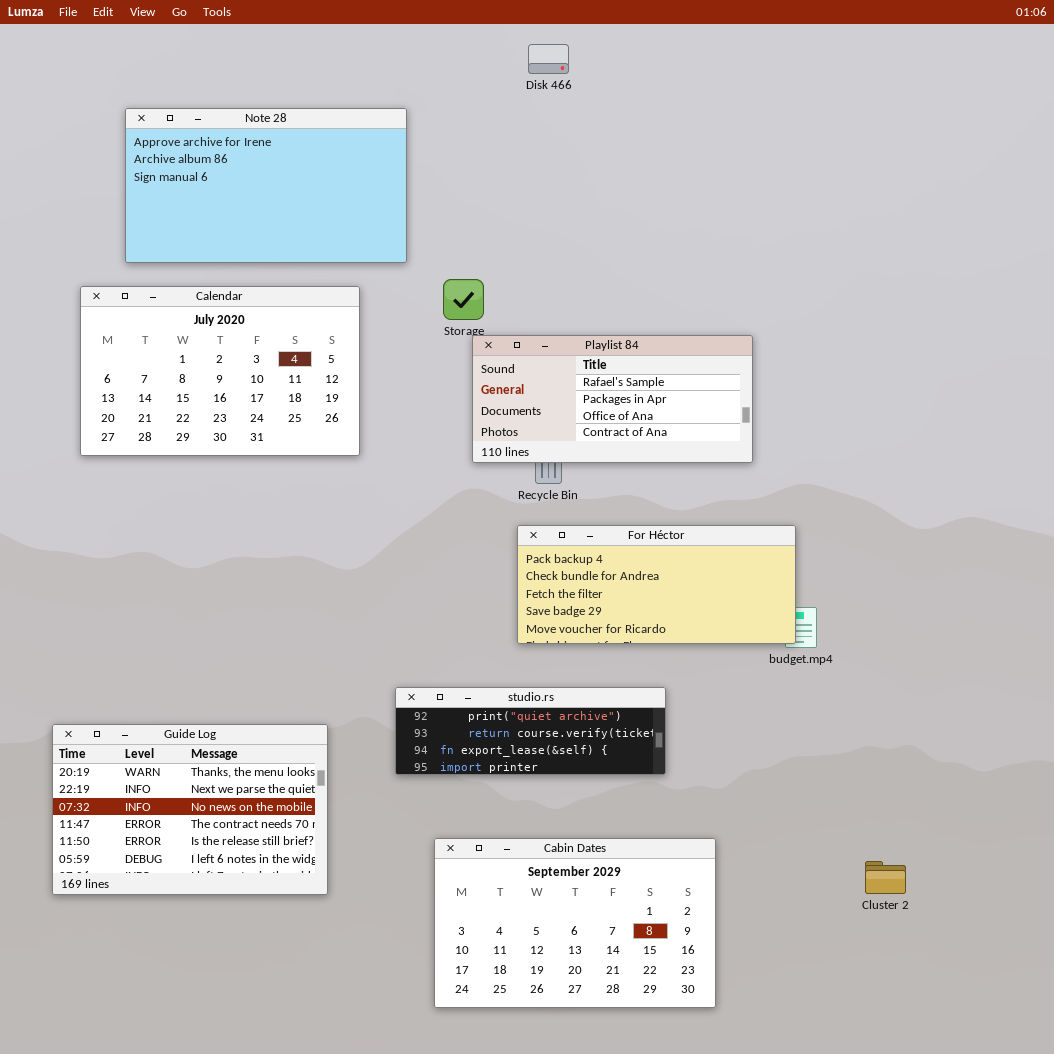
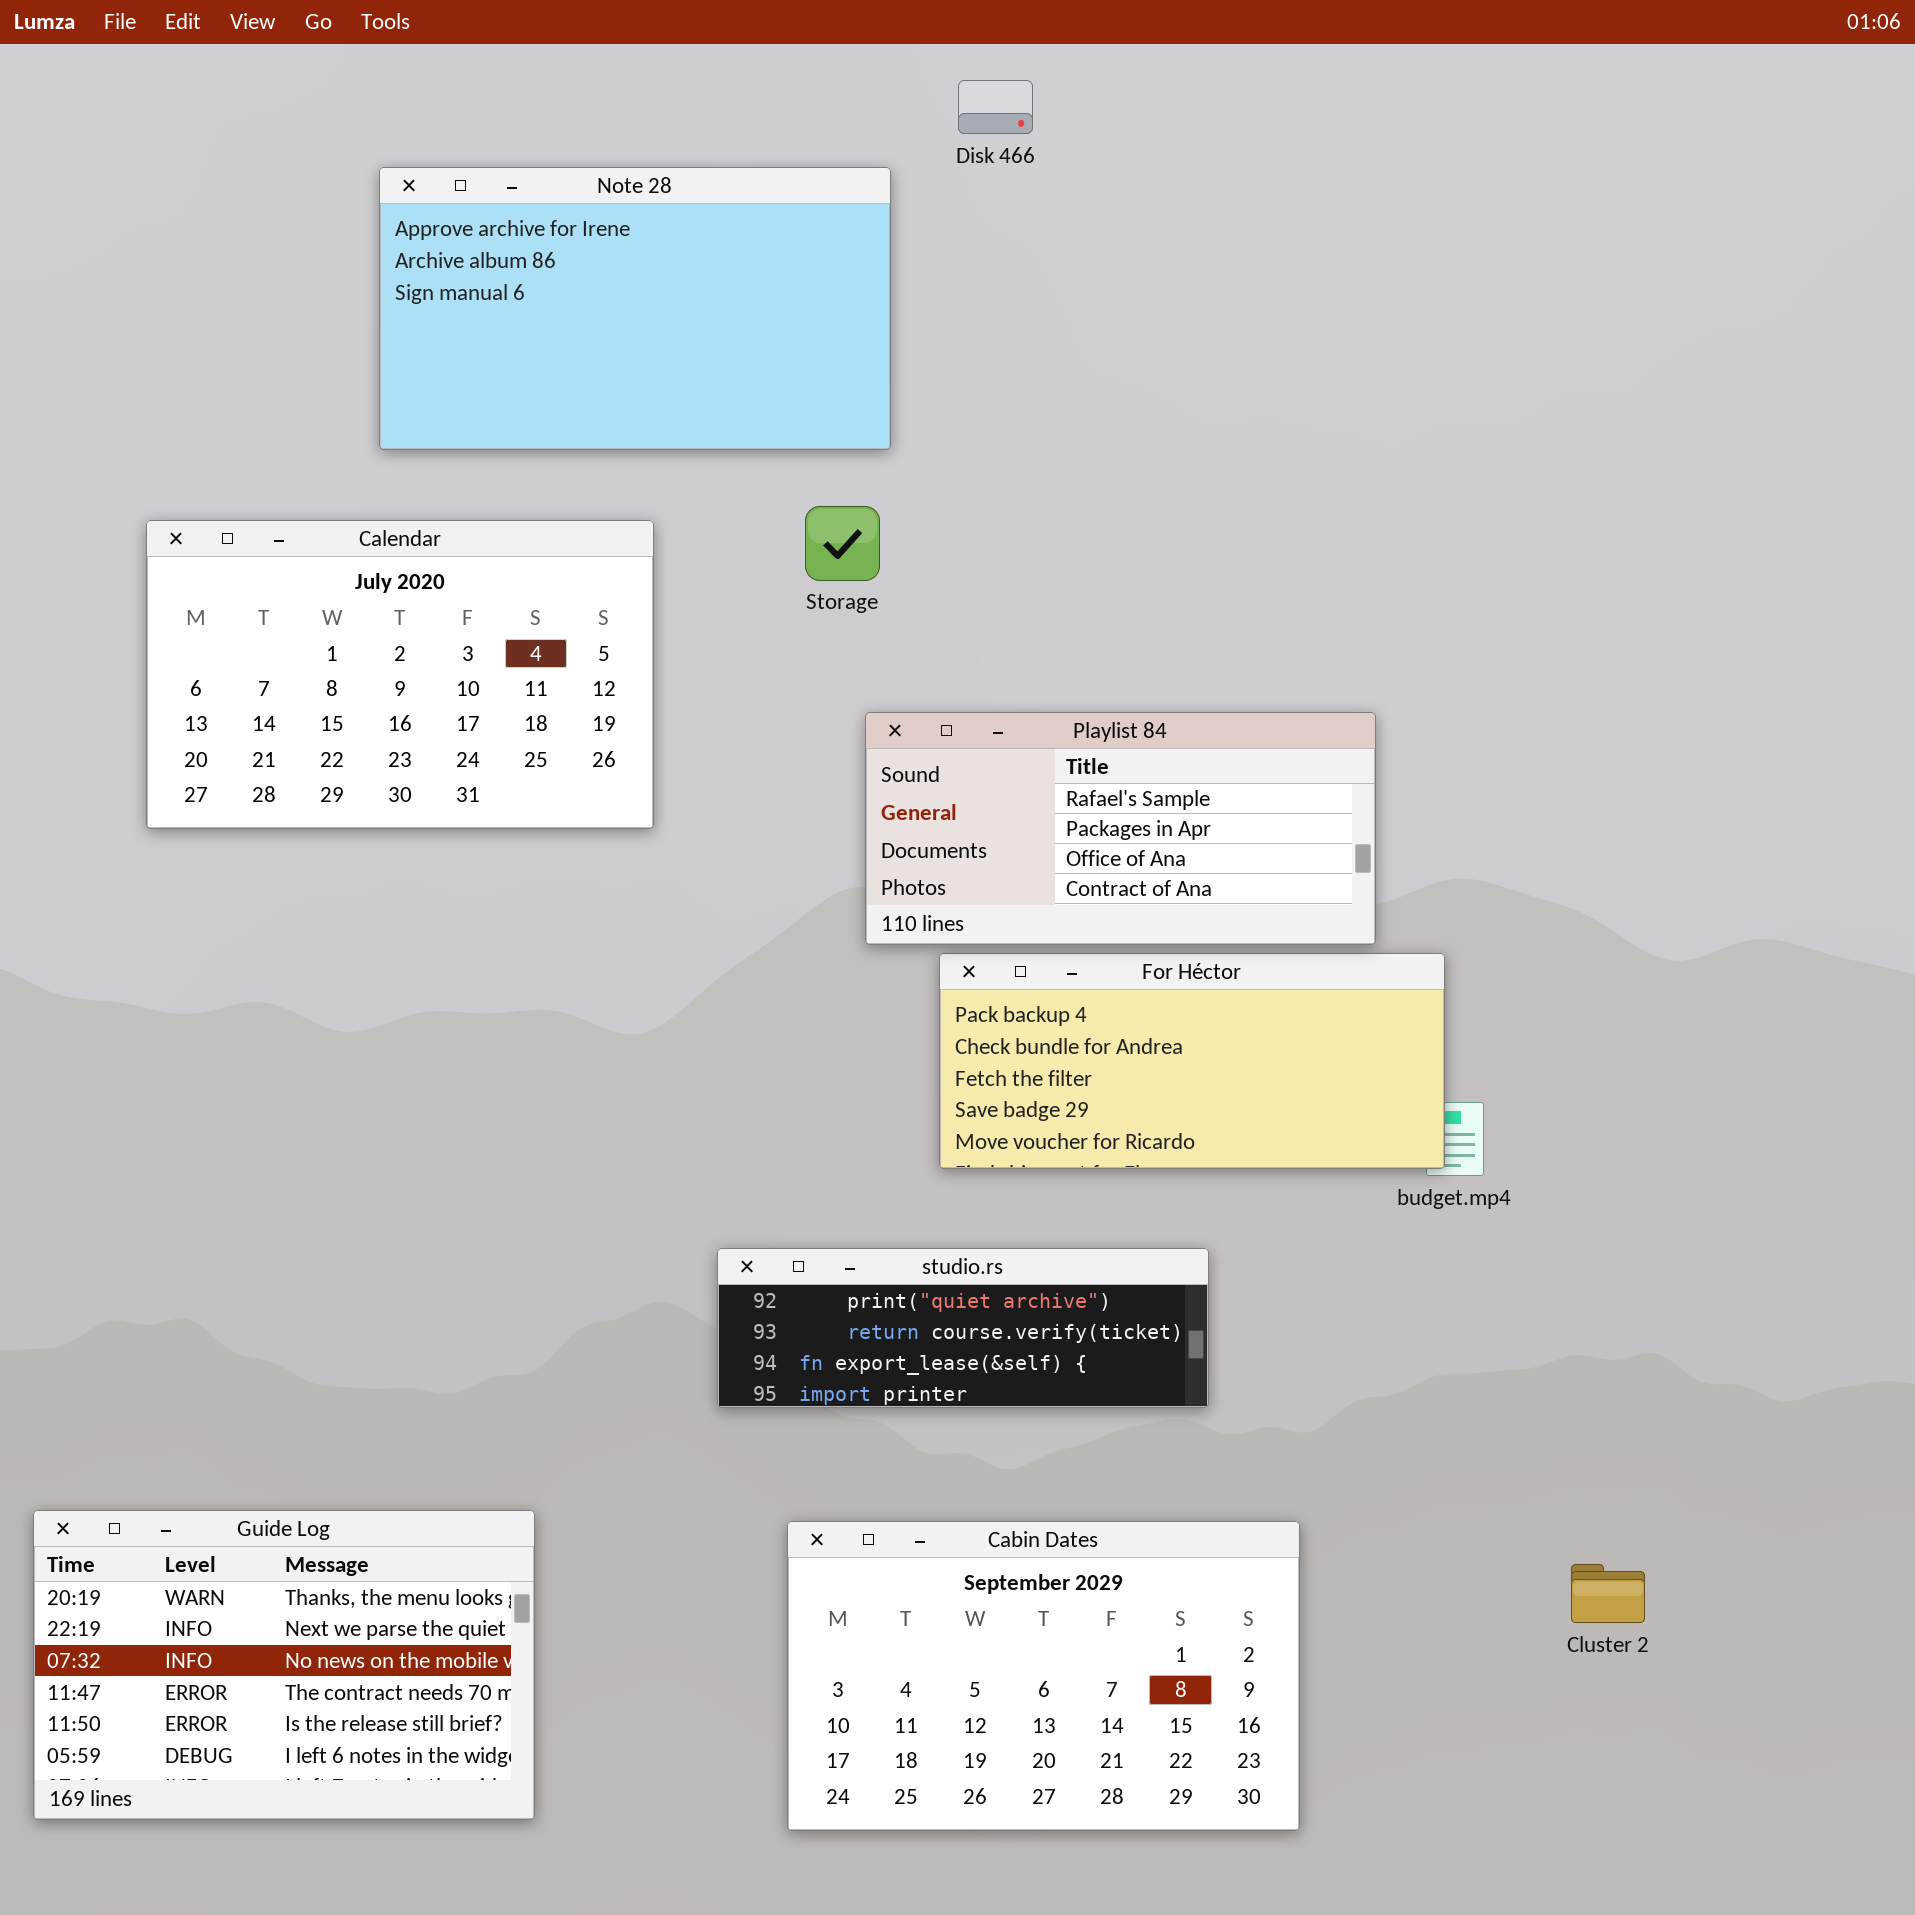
Note 28: [125,108,407,263] -> [379,167,891,450], moved
Playlist 84: [472,335,753,463] -> [865,712,1376,945], moved
Guide Log: [52,724,328,895] -> [33,1510,535,1820], moved

